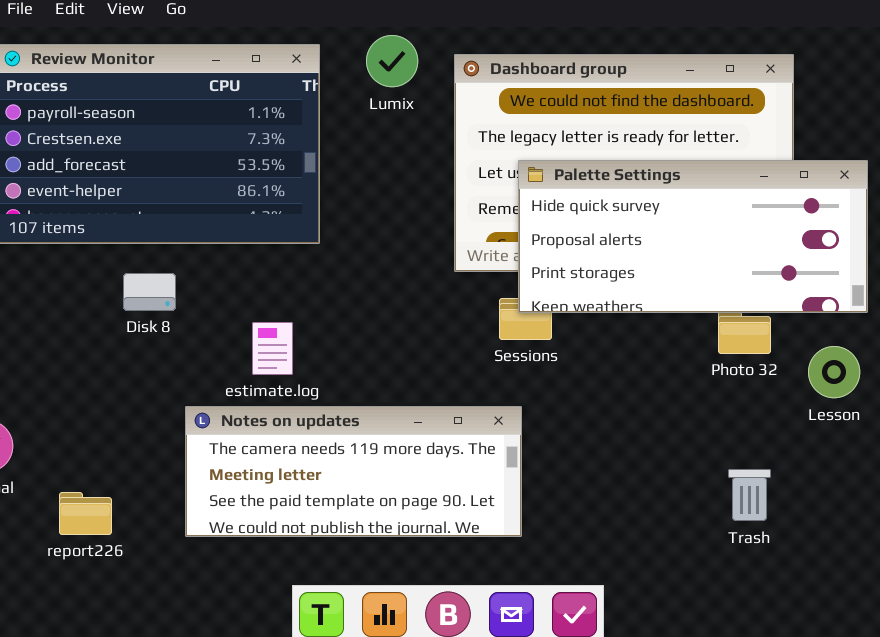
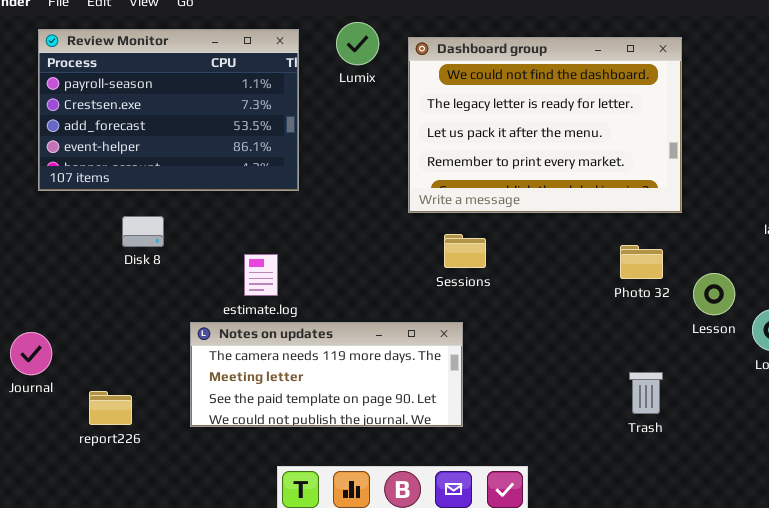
Palette Settings: [518,160,868,313] -> none, closed
Disk 8: [123,273,176,311] -> [122,216,164,247], moved

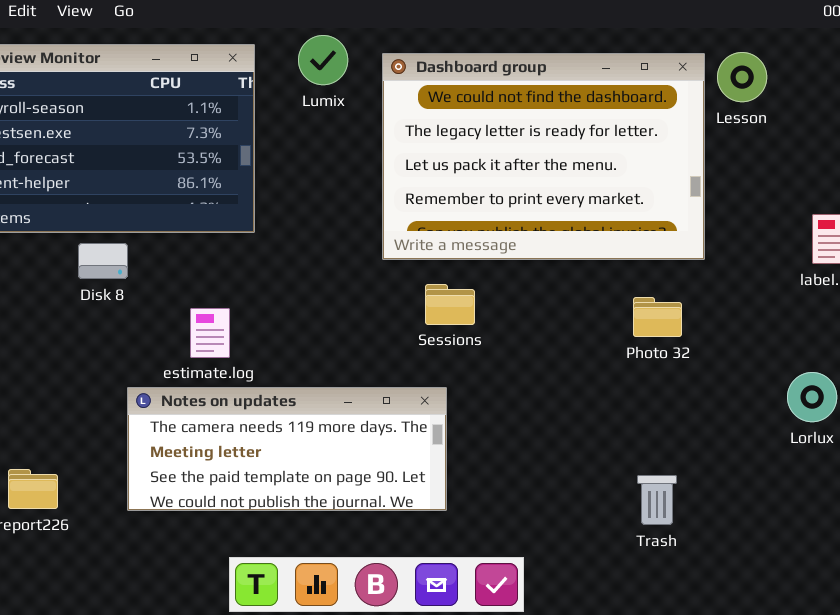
Disk 8: [122,216,164,247] -> [78,243,128,279], moved
Lesson: [693,273,735,315] -> [717,52,767,102], moved
Trash: [629,372,663,414] -> [637,475,677,525], moved

